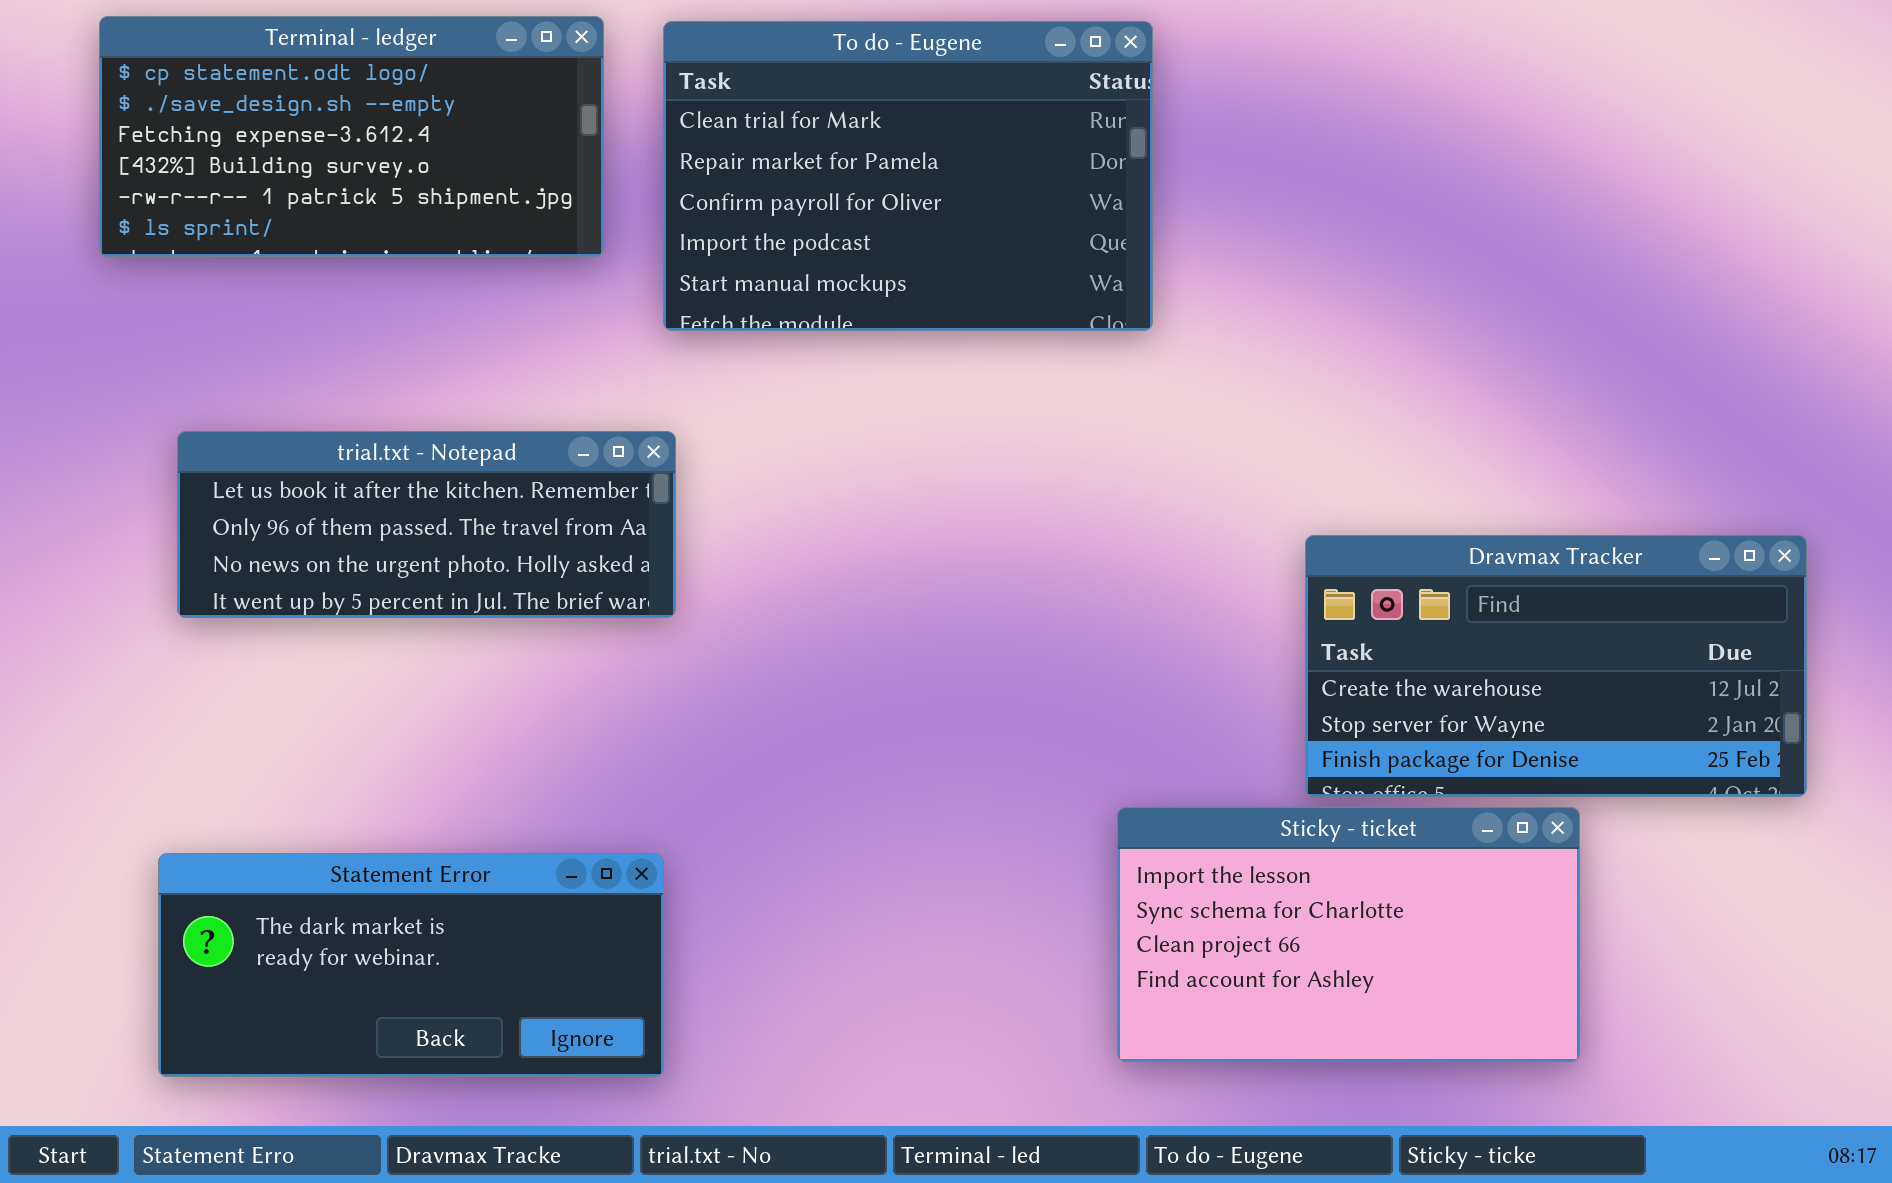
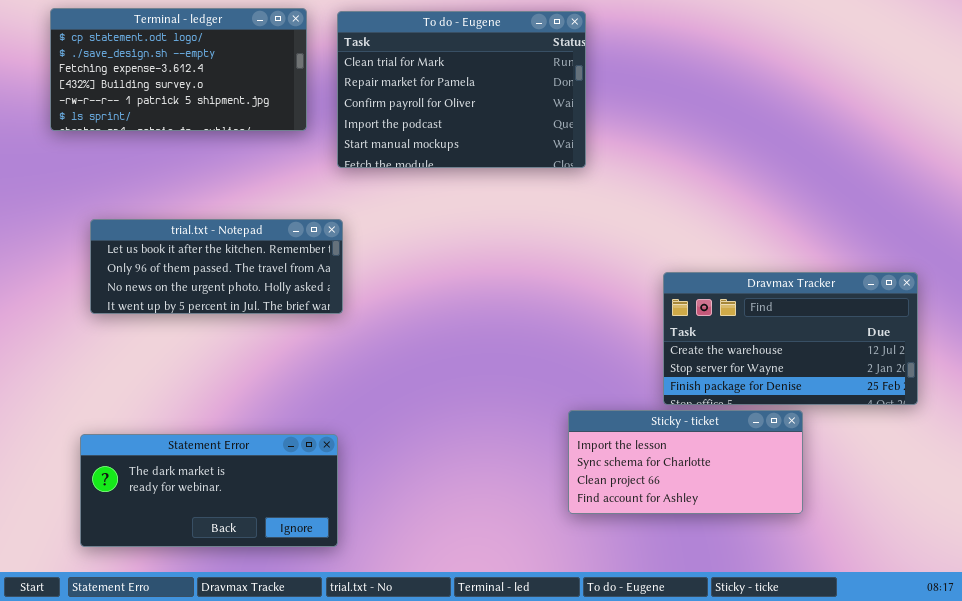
Sticky - ticket: [1117,807,1580,1062] -> [568,410,803,514], resized

